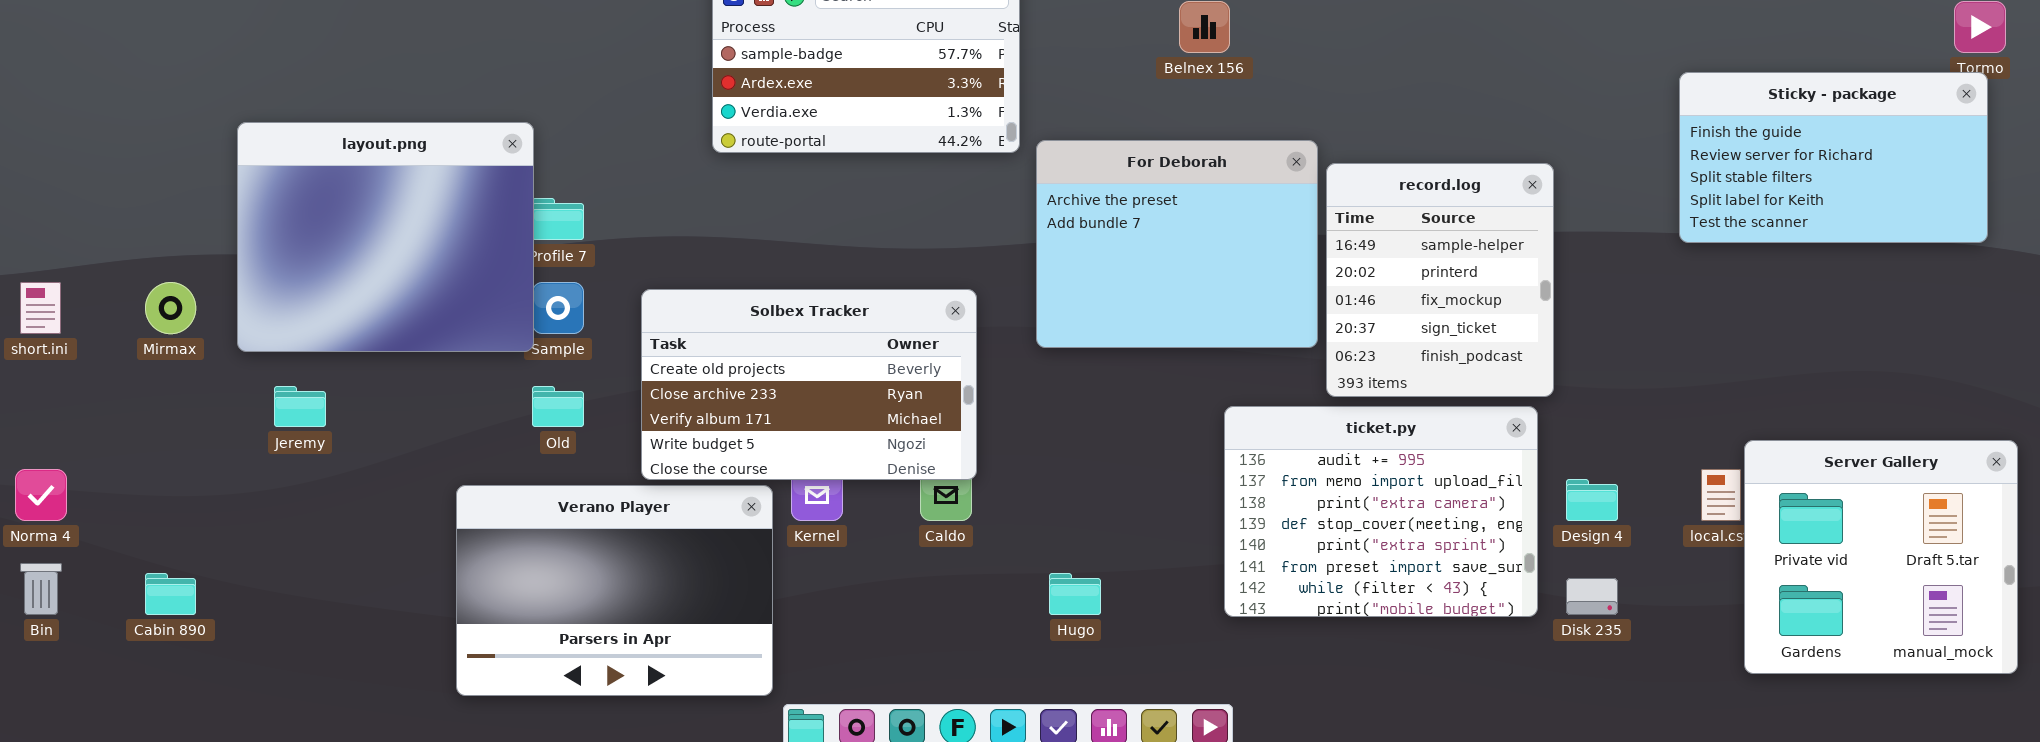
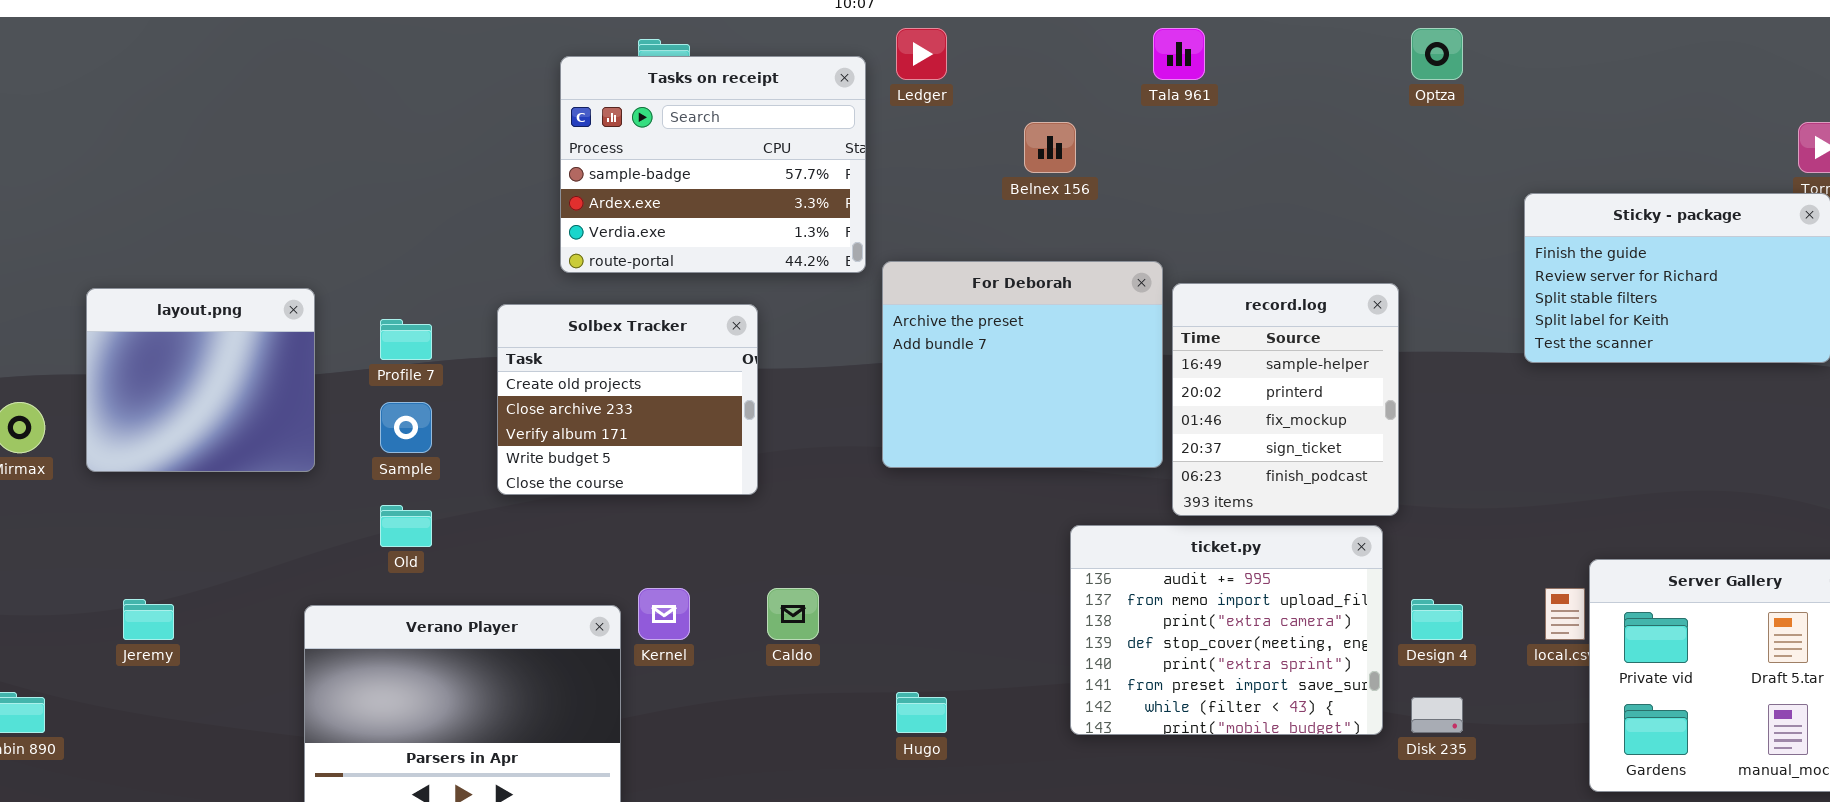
layout.png: [237,122,534,352] -> [86,288,315,472], resized
Solbex Tracker: [641,289,977,480] -> [497,304,758,495], moved, resized
Jeremy: [274,386,326,427] -> [123,599,174,640], moved

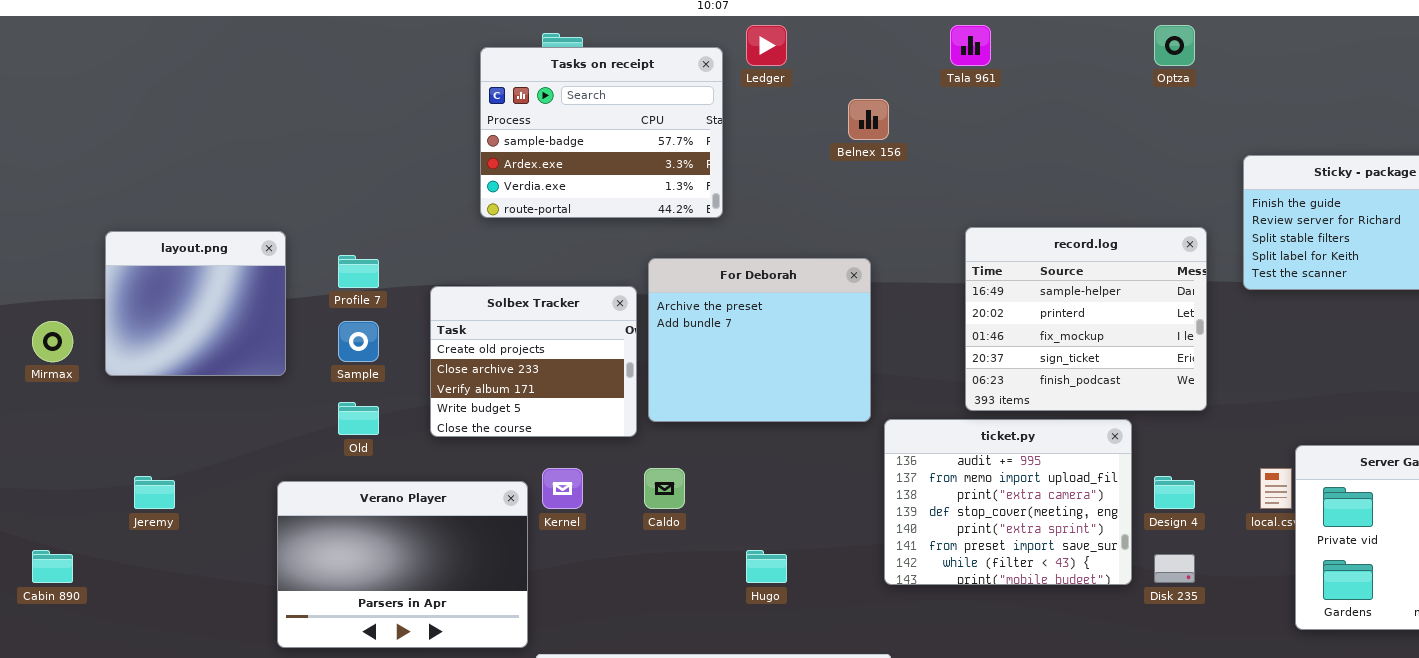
For Deborah: [882,261,1163,468] -> [648,258,871,422], moved
record.log: [1172,283,1399,516] -> [965,227,1207,411], resized
Solbex Tracker: [497,304,758,495] -> [430,286,637,437], moved

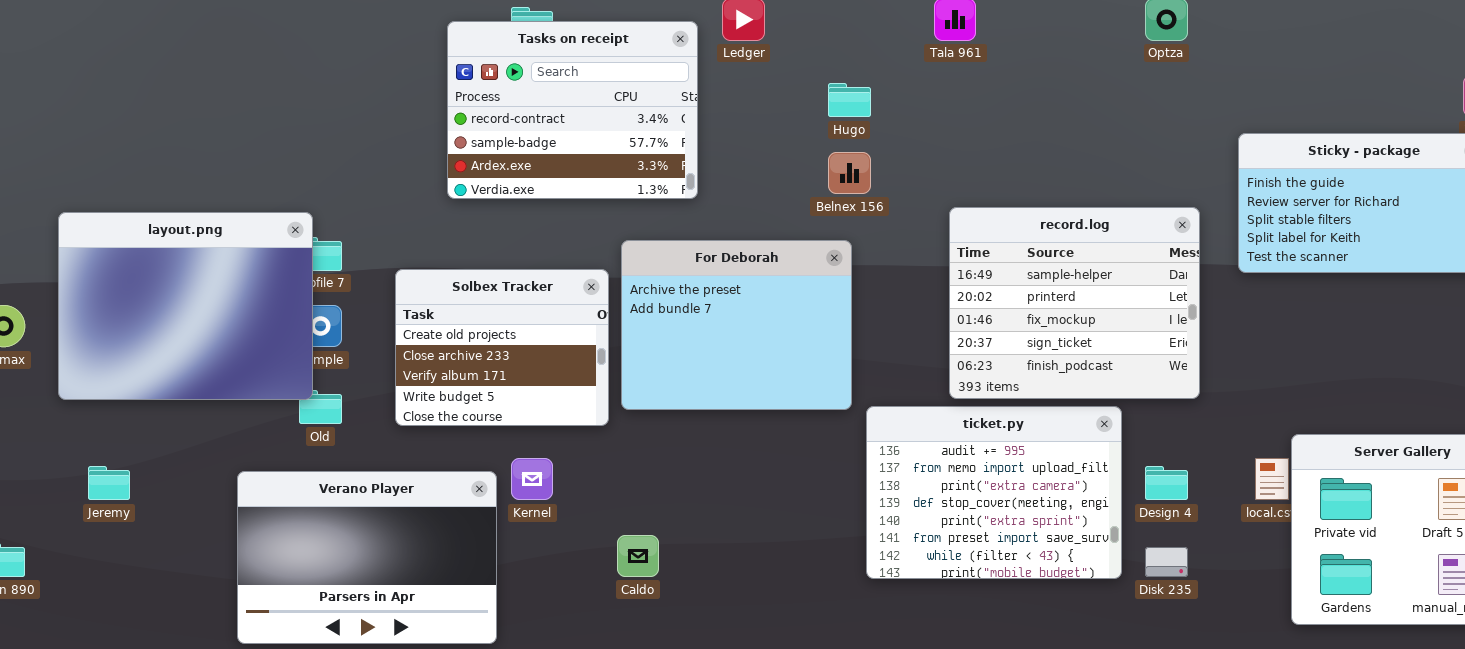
Tasks on receipt: [480,47,723,218] -> [447,21,698,199], scrolled up 1 row
Belnex 156: [848,99,889,140] -> [828,152,871,194], moved
layout.png: [105,231,286,376] -> [58,212,313,400], resized
Caldo: [644,468,685,509] -> [617,535,659,577], moved
Hugo: [746,550,787,583] -> [828,83,871,117], moved

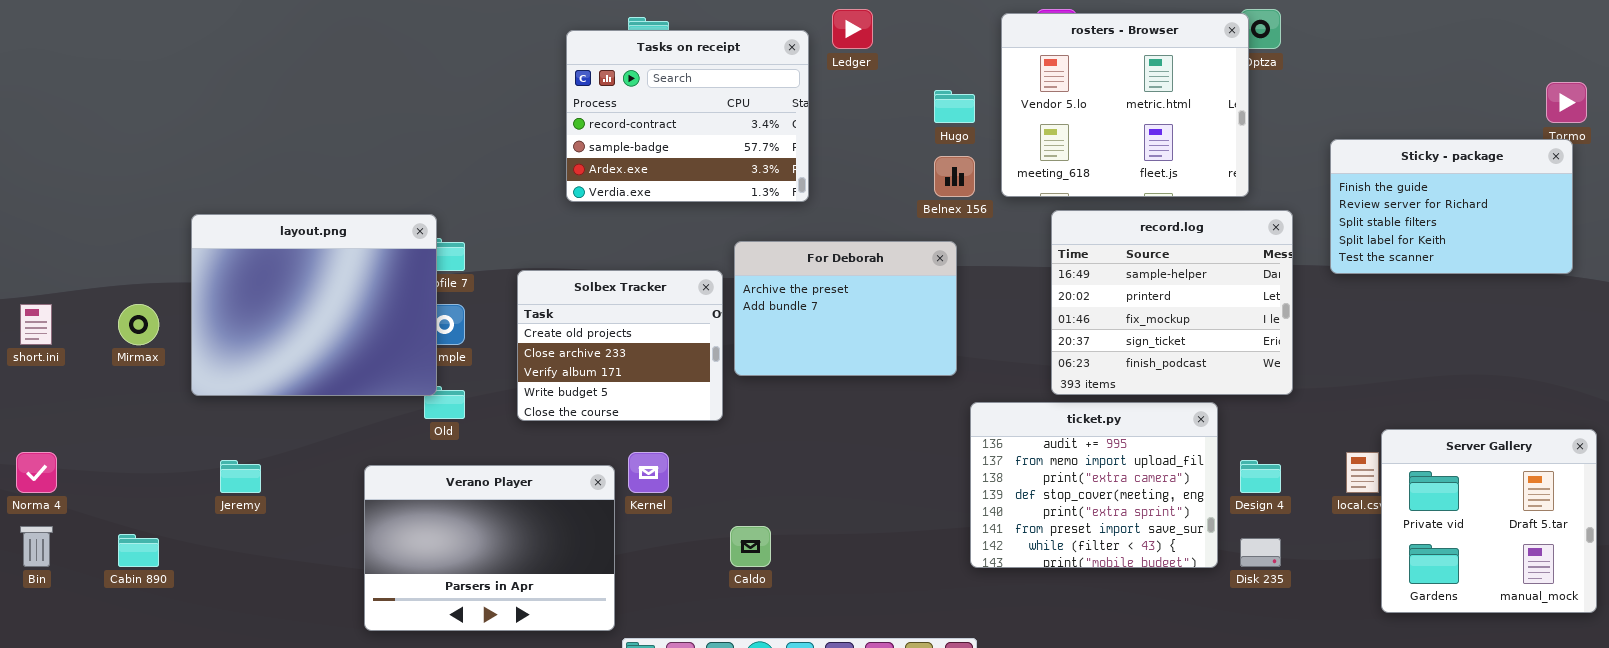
rosters - Browser: none -> [1001,13,1249,197], opened
For Deborah: [621,240,852,410] -> [734,241,957,376], resized

